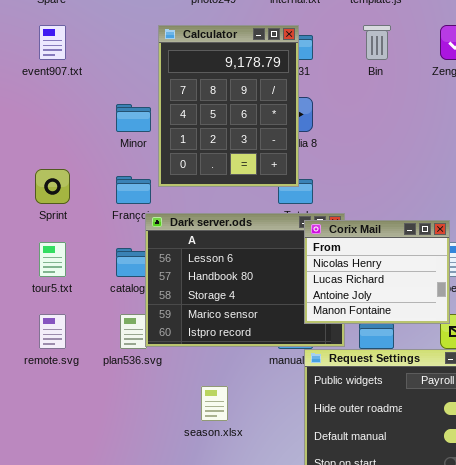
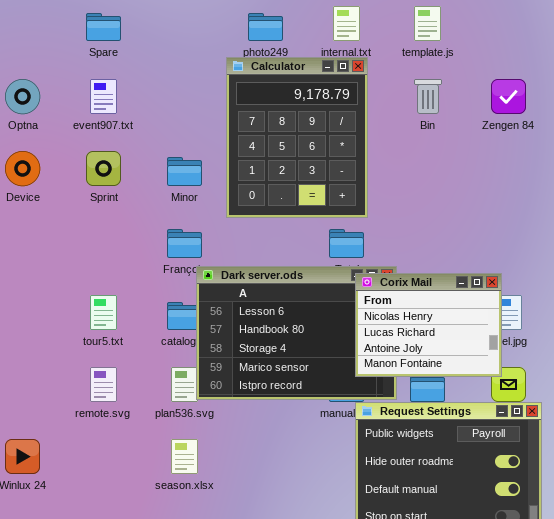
Calculator: [158,25,299,187] -> [226,57,368,218], moved
Sprint: [35,169,70,204] -> [86,151,121,186], moved
season.xlsx: [201,386,228,421] -> [171,439,198,474], moved

